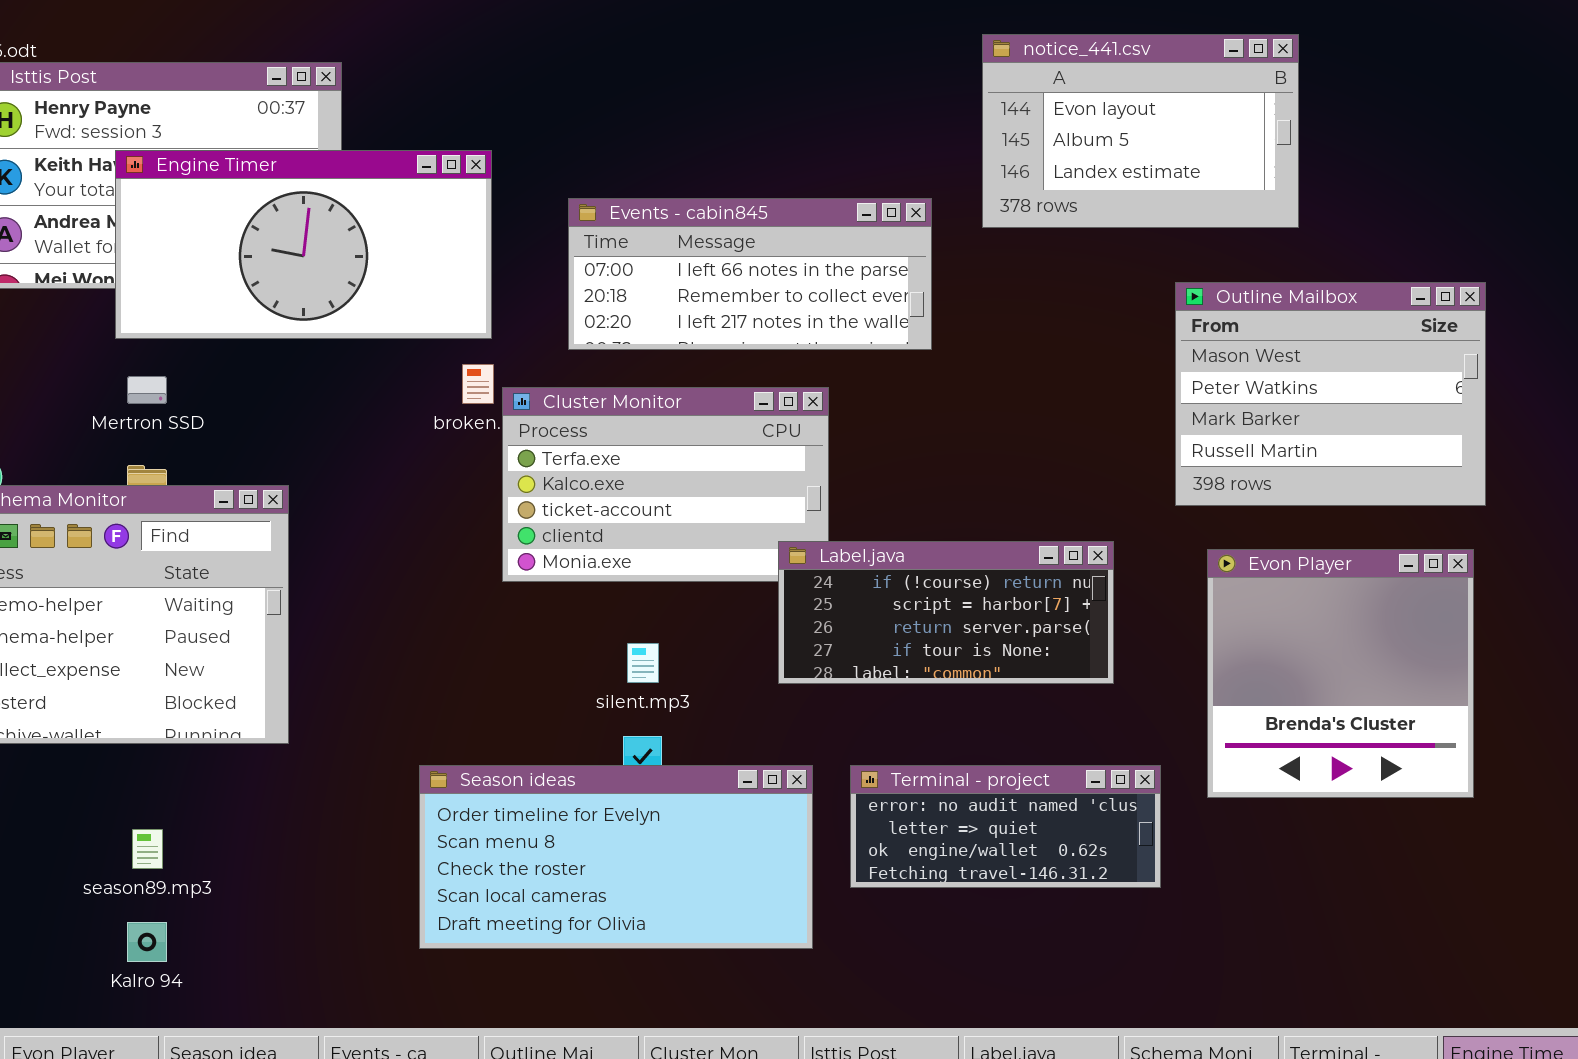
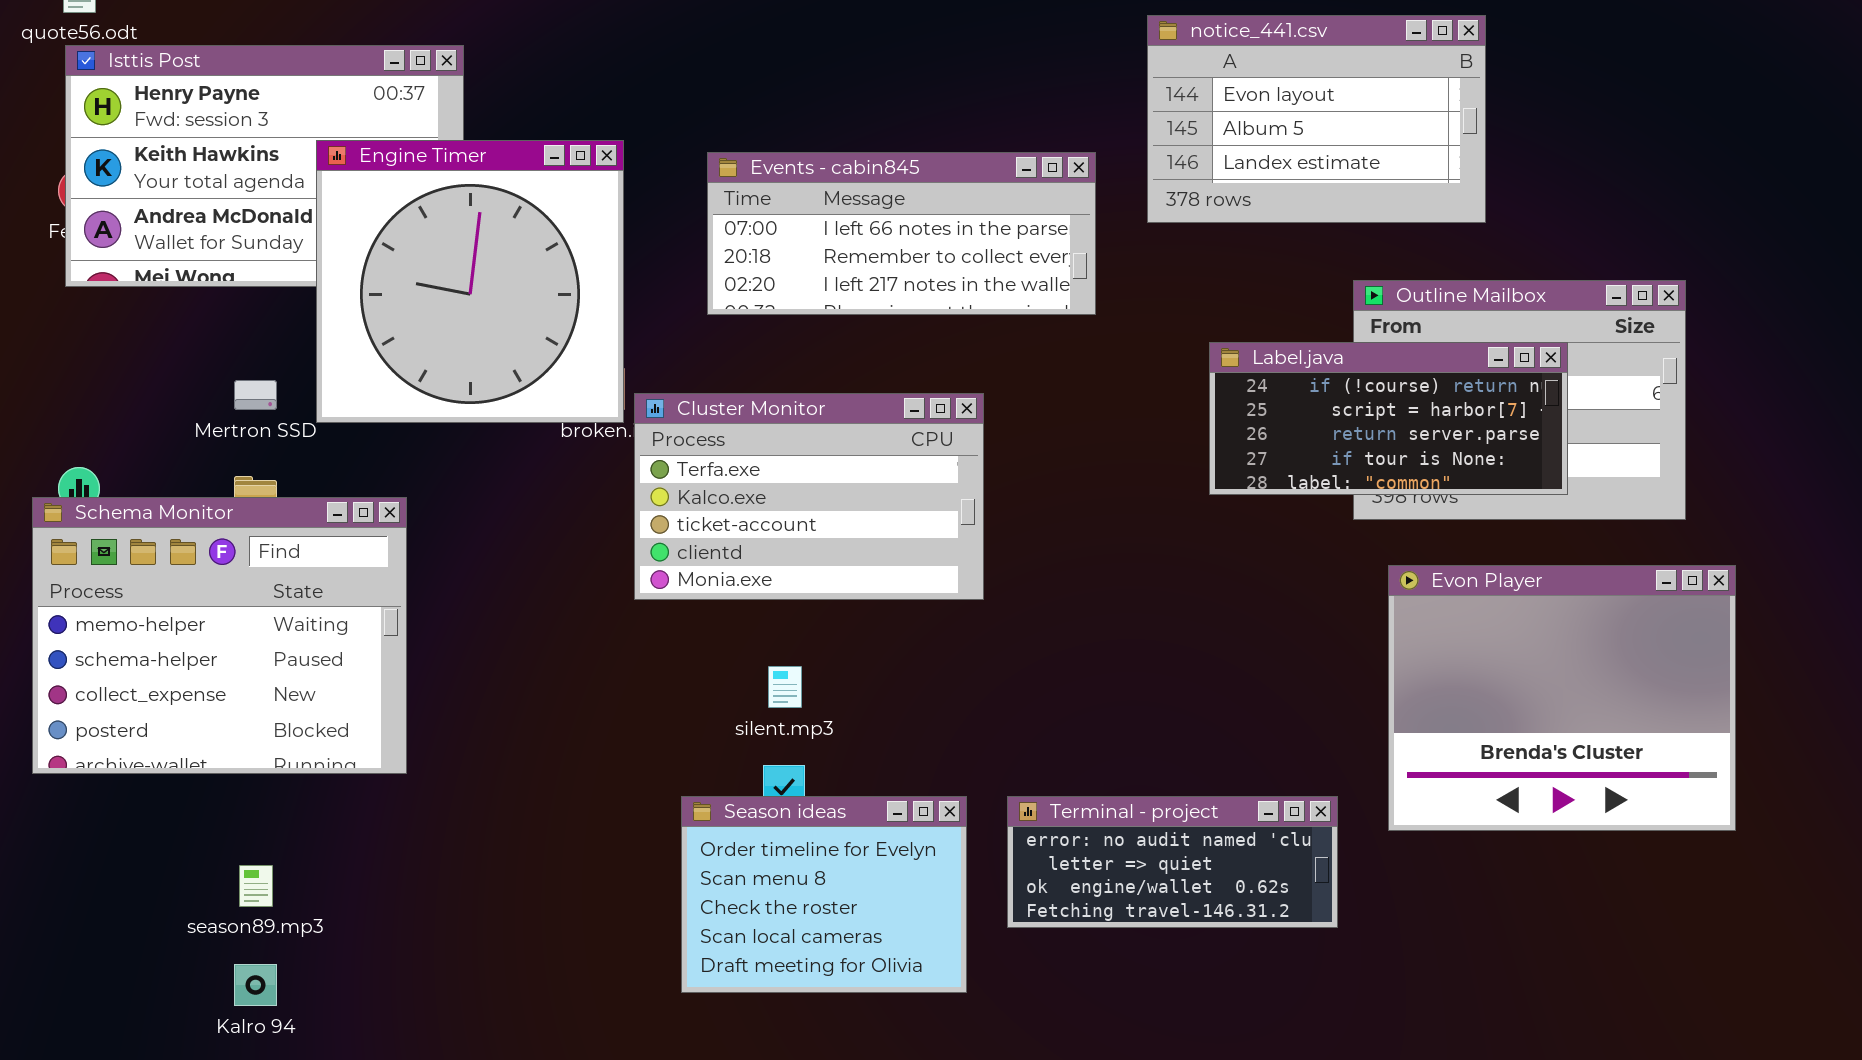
Engine Timer: [115,150,492,339] -> [316,140,624,423], resized
Events - cabin845: [568,198,932,350] -> [707,152,1096,315], moved
Label.java: [778,541,1114,684] -> [1209,342,1568,495], moved
Evon Player: [1207,549,1474,798] -> [1388,565,1736,831], resized
Season ideas: [419,765,813,949] -> [681,796,967,993], resized

